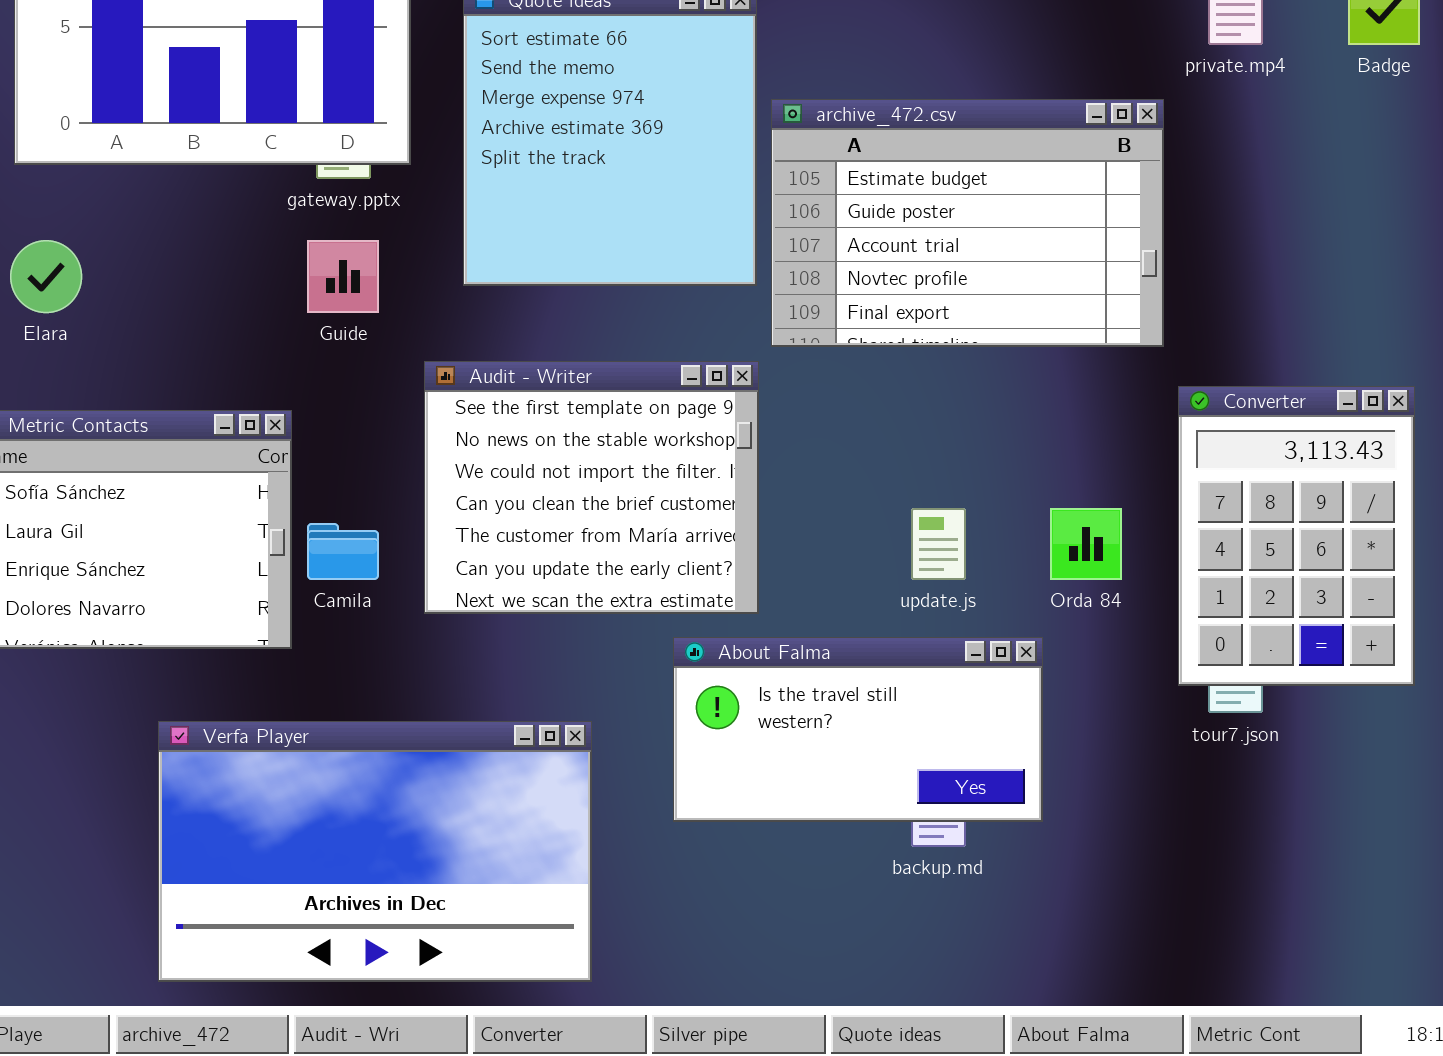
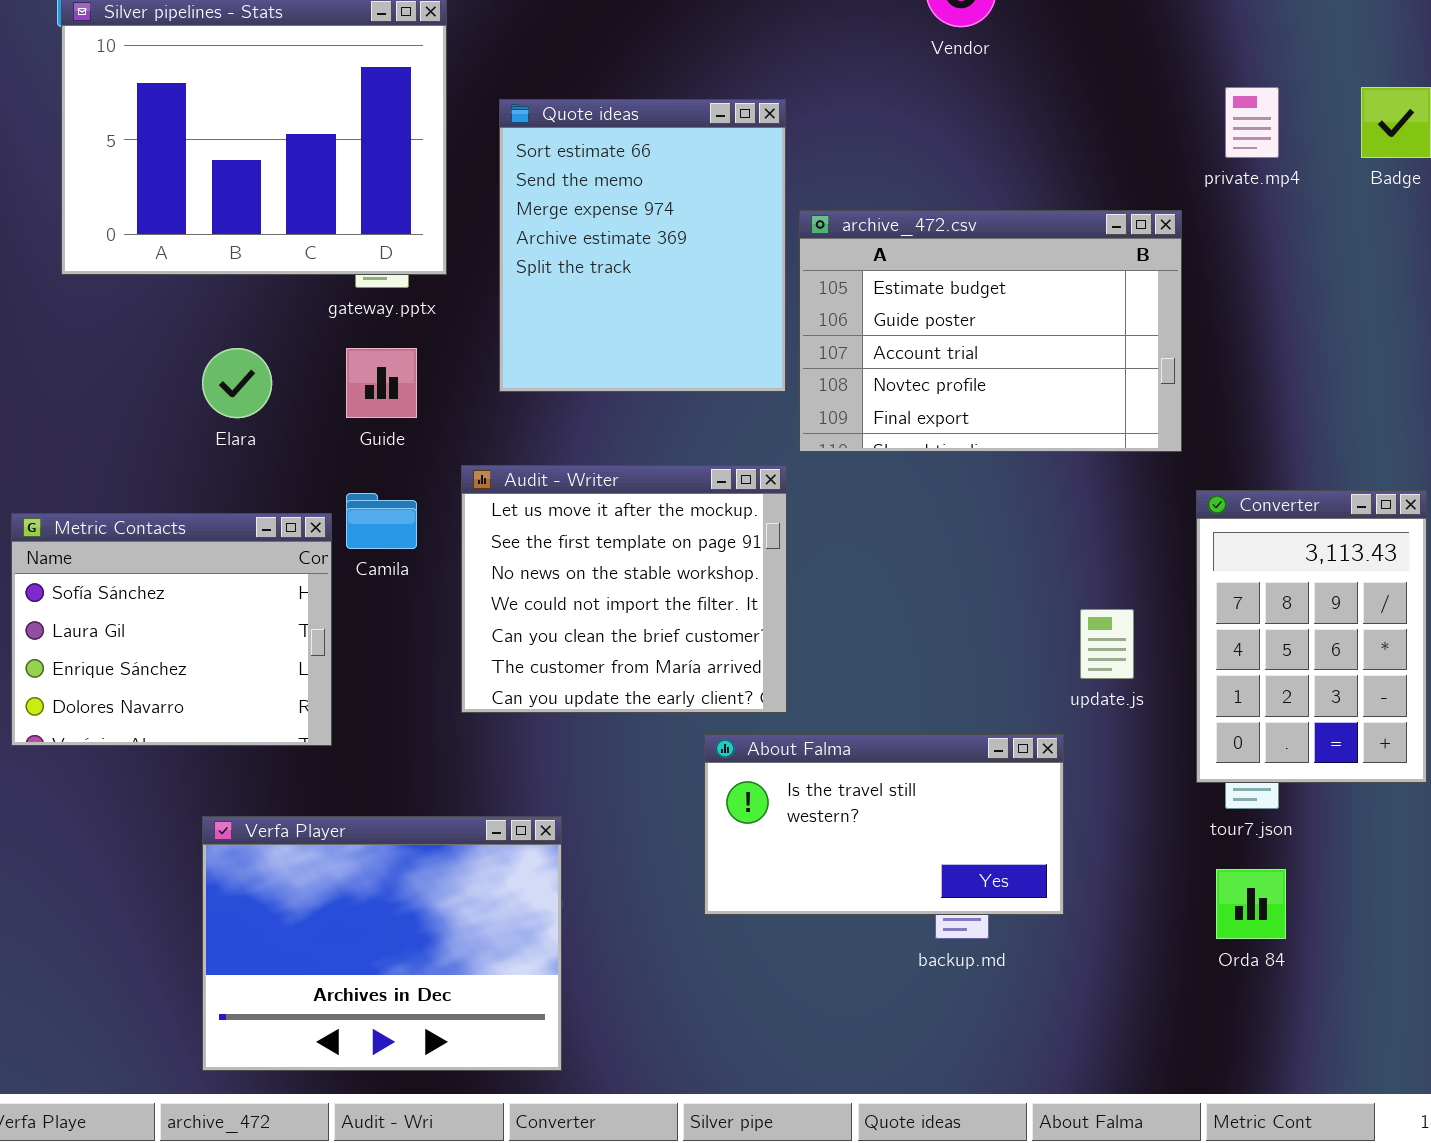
Elara: [10,240,82,313] -> [202,348,272,418], moved
Audit - Writer: [424,361,759,614] -> [461,465,787,713], scrolled up 1 row
update.js: [911,508,966,580] -> [1080,609,1134,679], moved
Orda 84: [1050,508,1122,580] -> [1216,869,1286,939], moved
Camila: [307,523,379,580] -> [346,493,417,549], moved
Verfa Player: [158,721,592,982] -> [202,816,562,1071], resized

